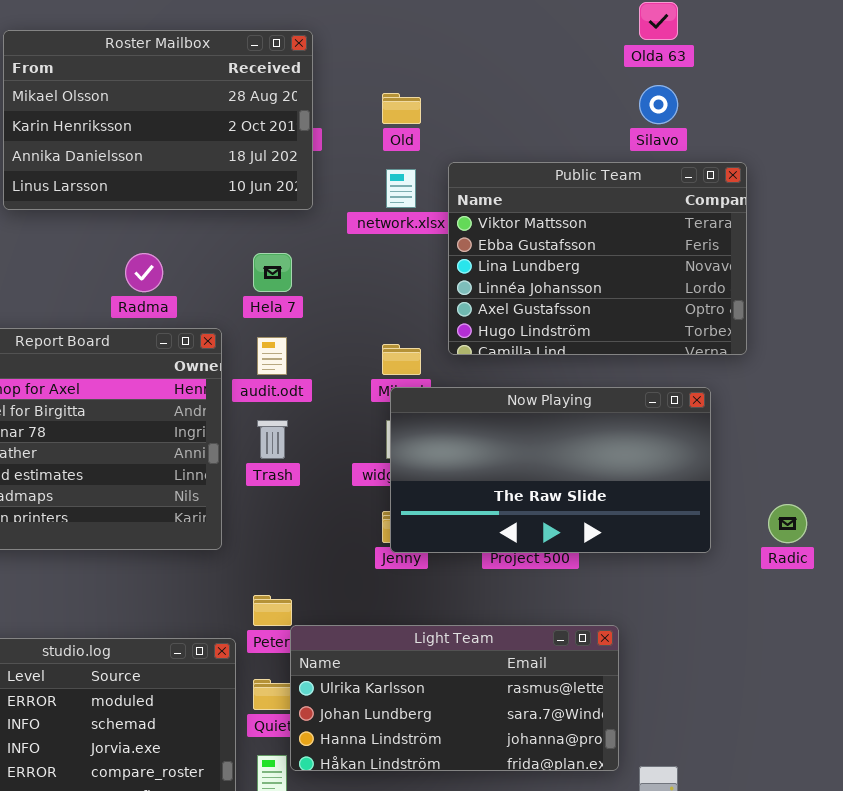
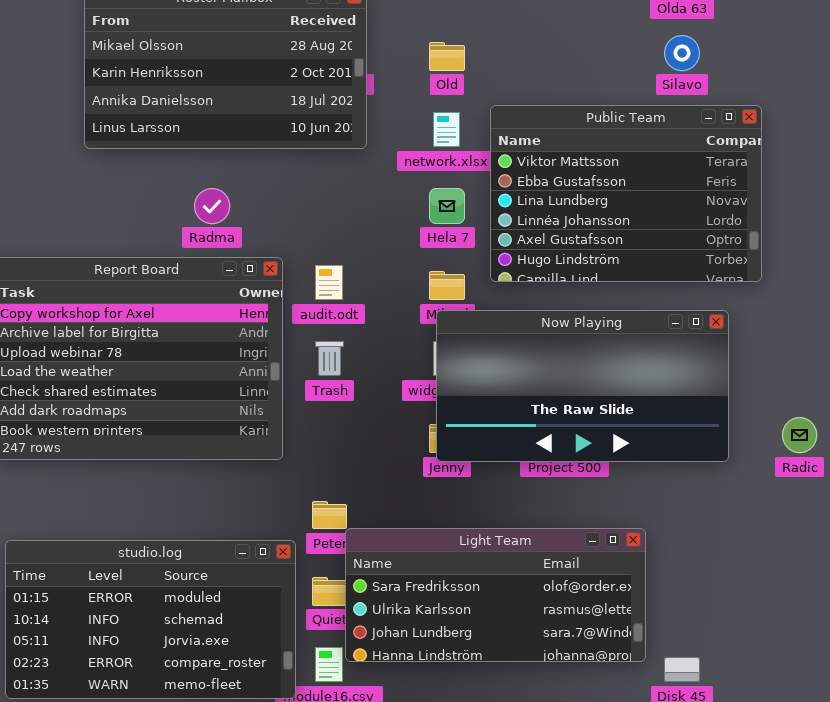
Hela 7: [253,253,292,292] -> [429,188,465,224], moved
Light Team: [290,625,619,771] -> [345,528,646,662], scrolled up 1 row

